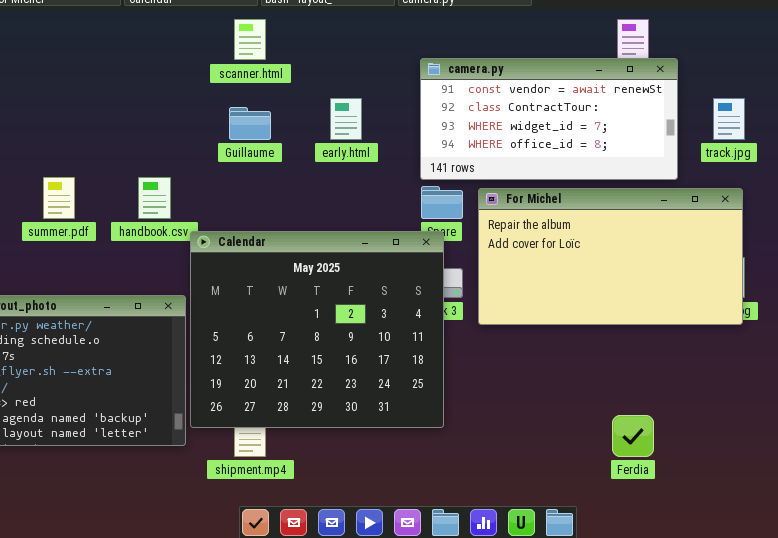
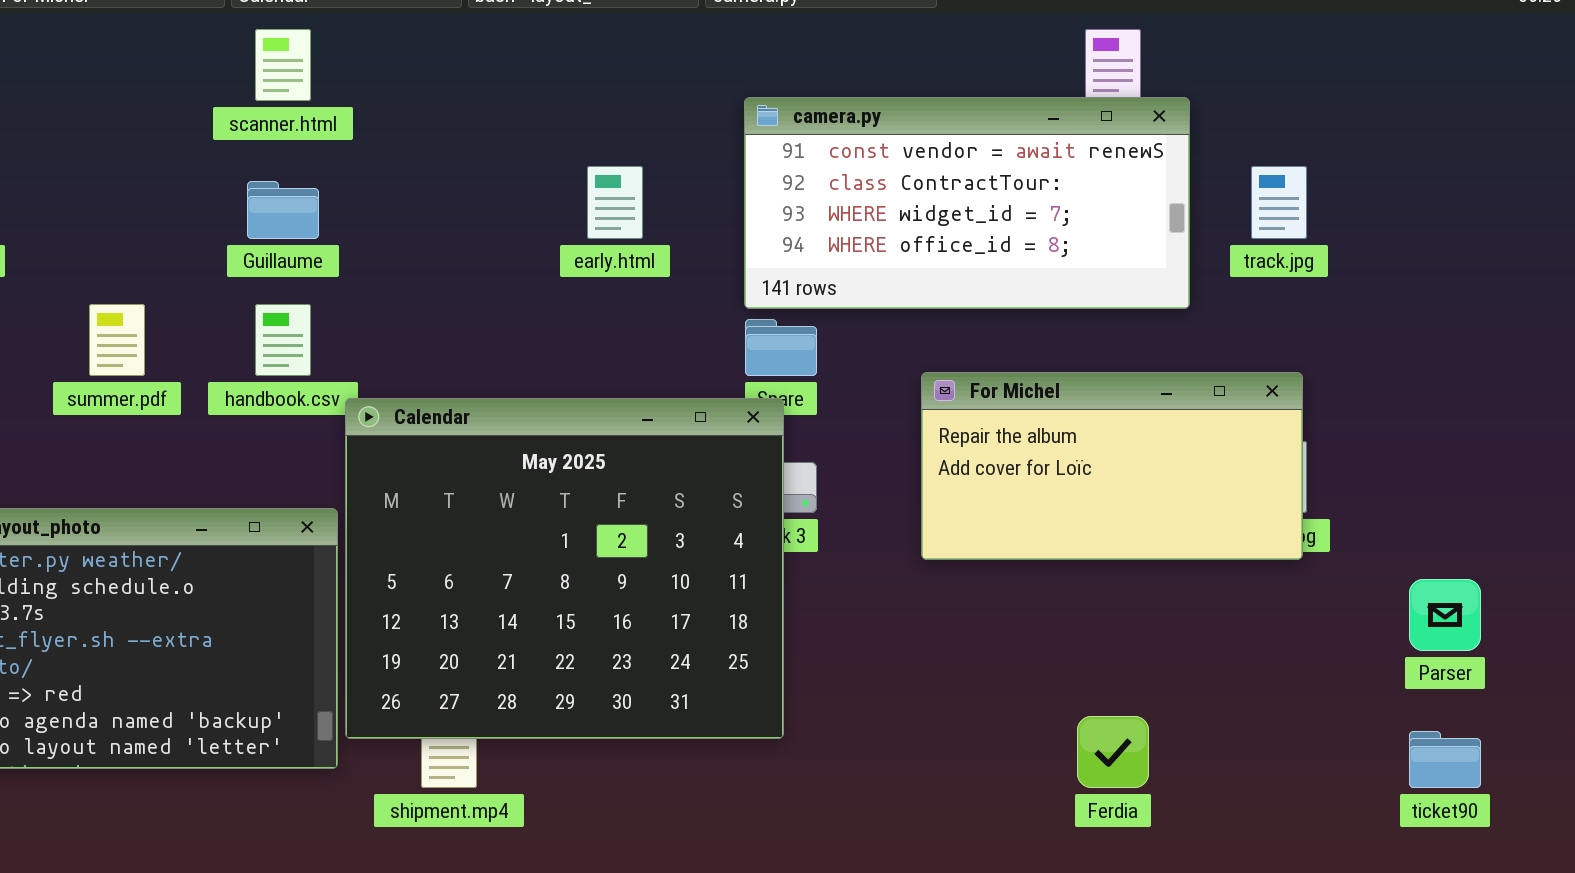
scanner.html: [234,19,266,60] -> [255,29,311,101], moved
Guillaume: [229,107,271,140] -> [247,181,319,239], moved
For Michel: [478,188,743,325] -> [921,372,1303,560], resized

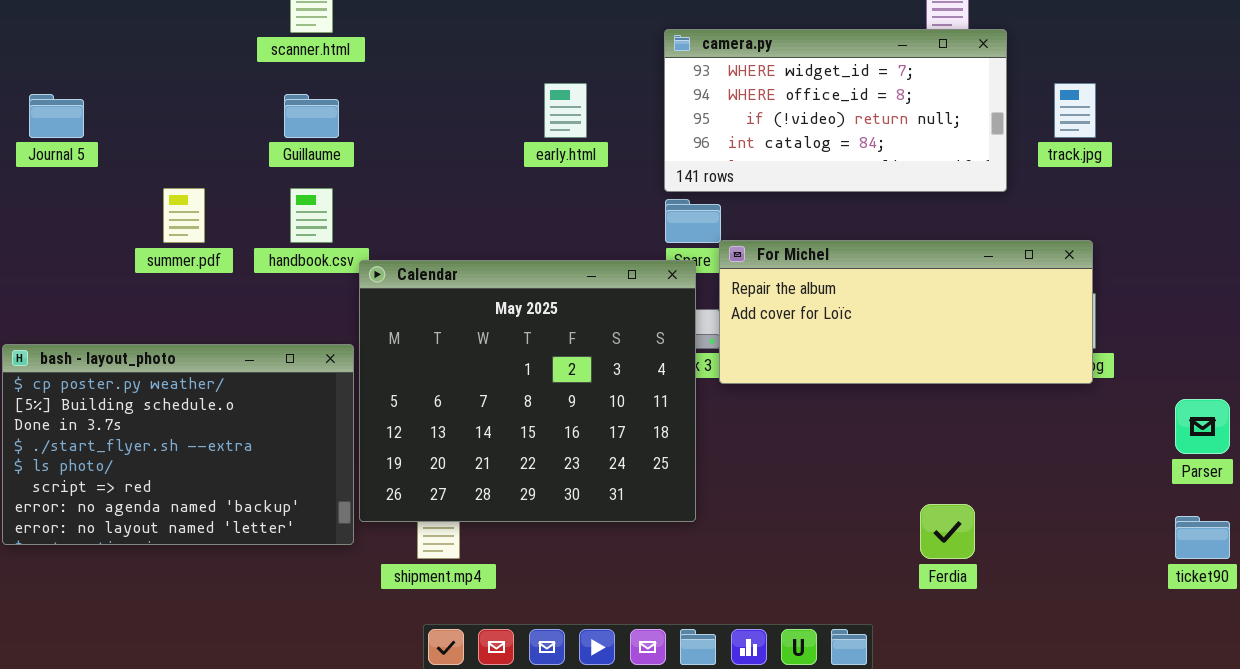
camera.py: [744,97,1190,309] -> [664,29,1007,192], scrolled down 2 rows
For Michel: [921,372,1303,560] -> [719,240,1093,384], resized

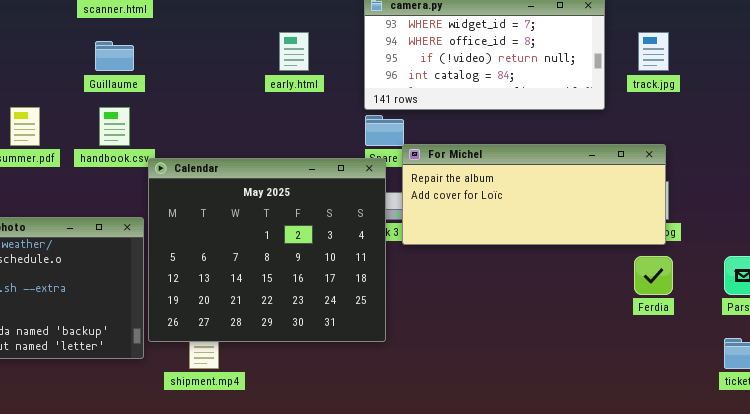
Ferdia: [920,504,975,559] -> [634,256,673,295], moved

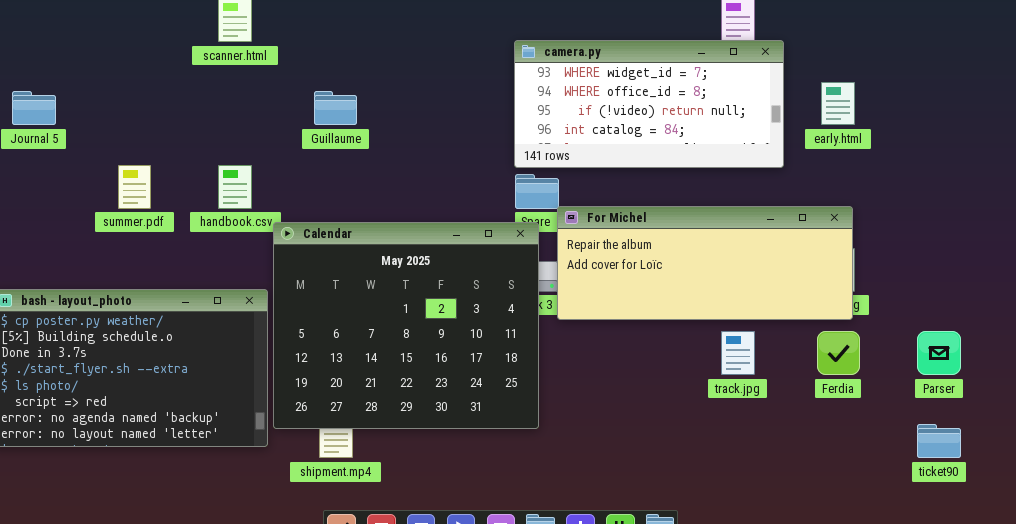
early.html: [279,32,309,71] -> [821,82,855,125], moved
track.jpg: [638,32,669,71] -> [721,331,755,375], moved
Guillaume: [95,41,134,71] -> [314,91,357,125], moved

